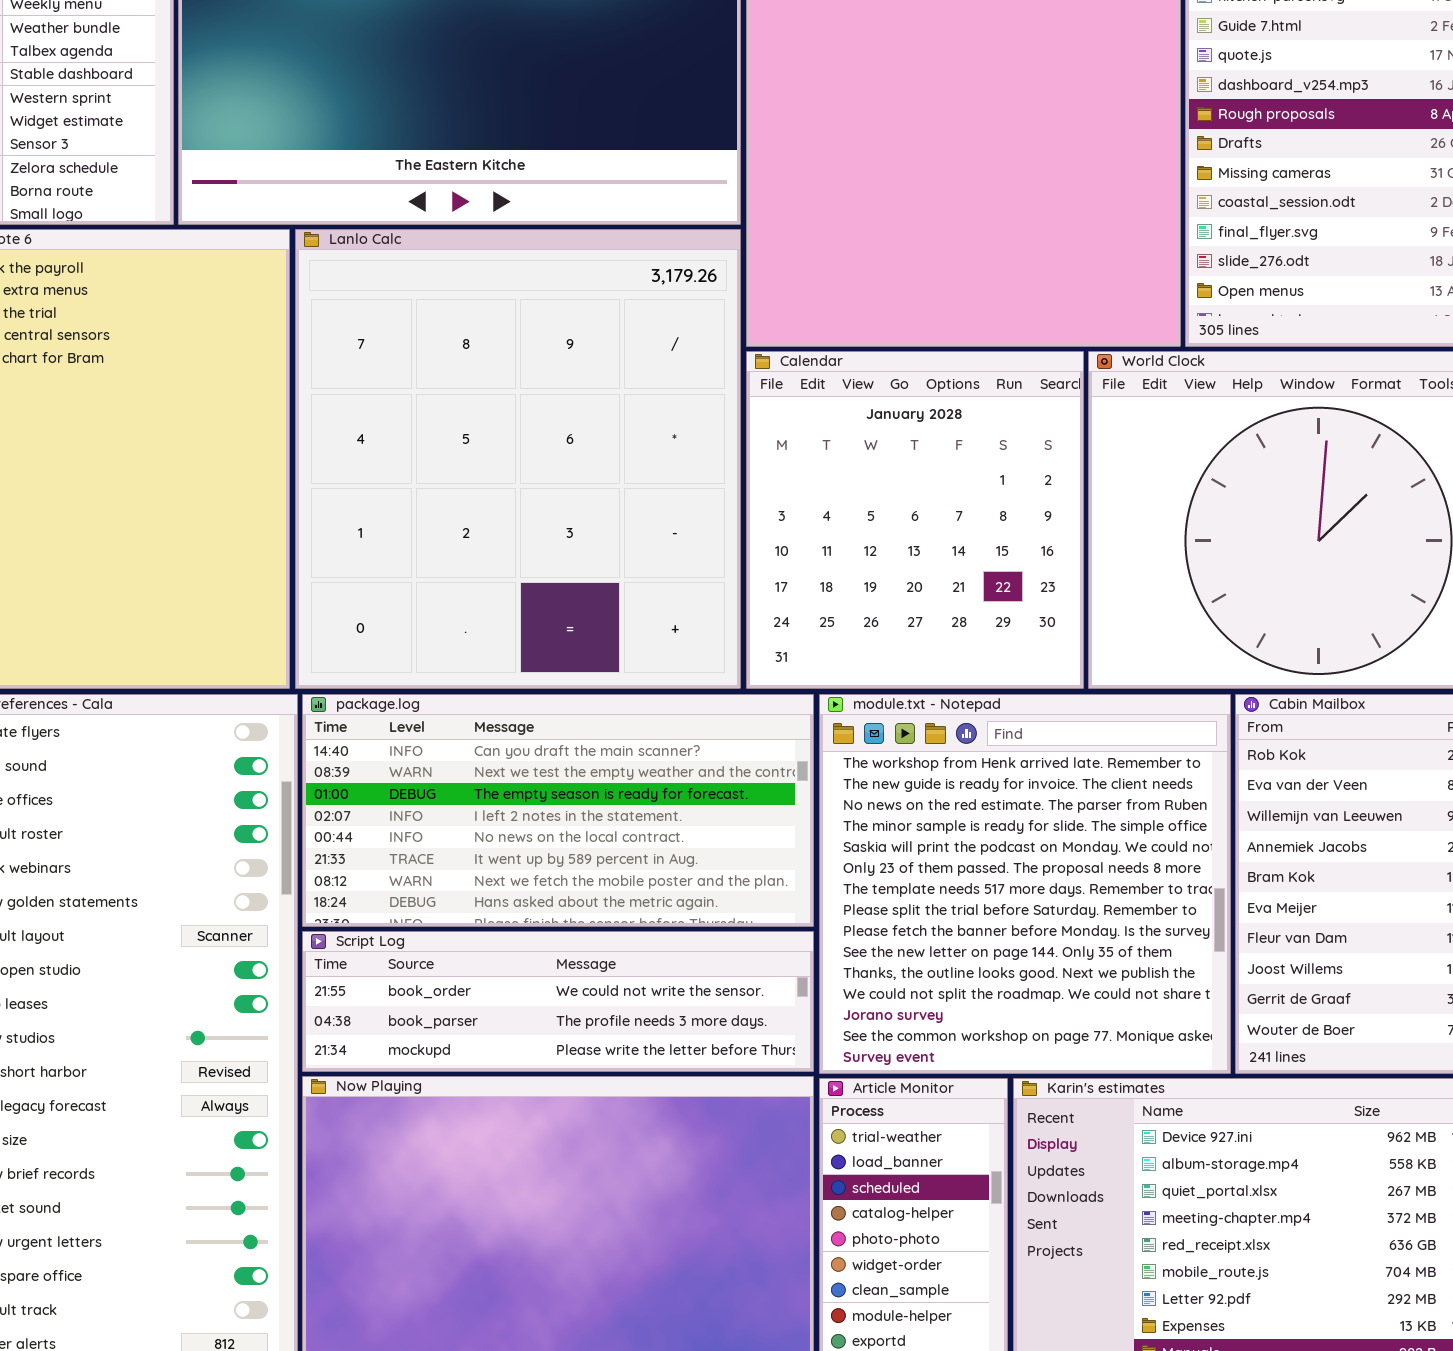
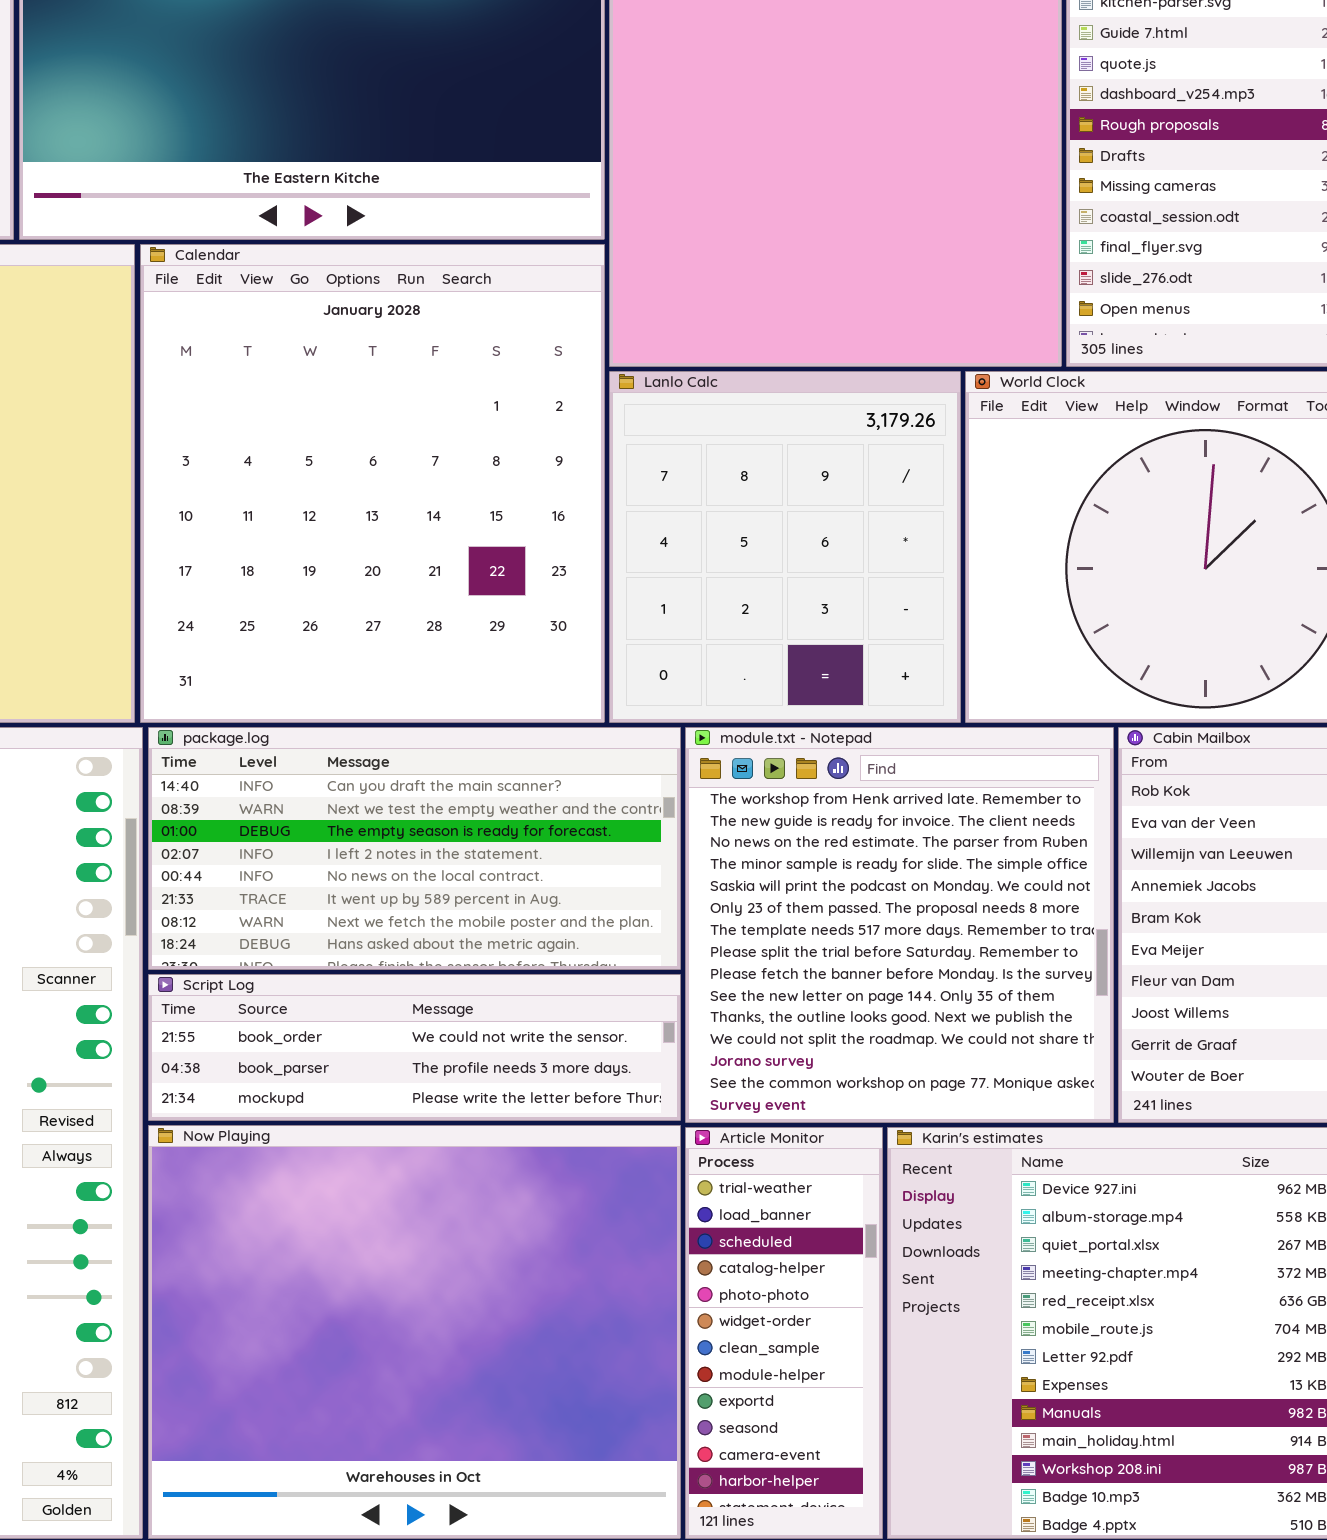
Lanlo Calc: [295,229,741,689] -> [609,371,961,723], moved, resized
Calendar: [746,351,1084,689] -> [140,244,605,723], moved, resized

